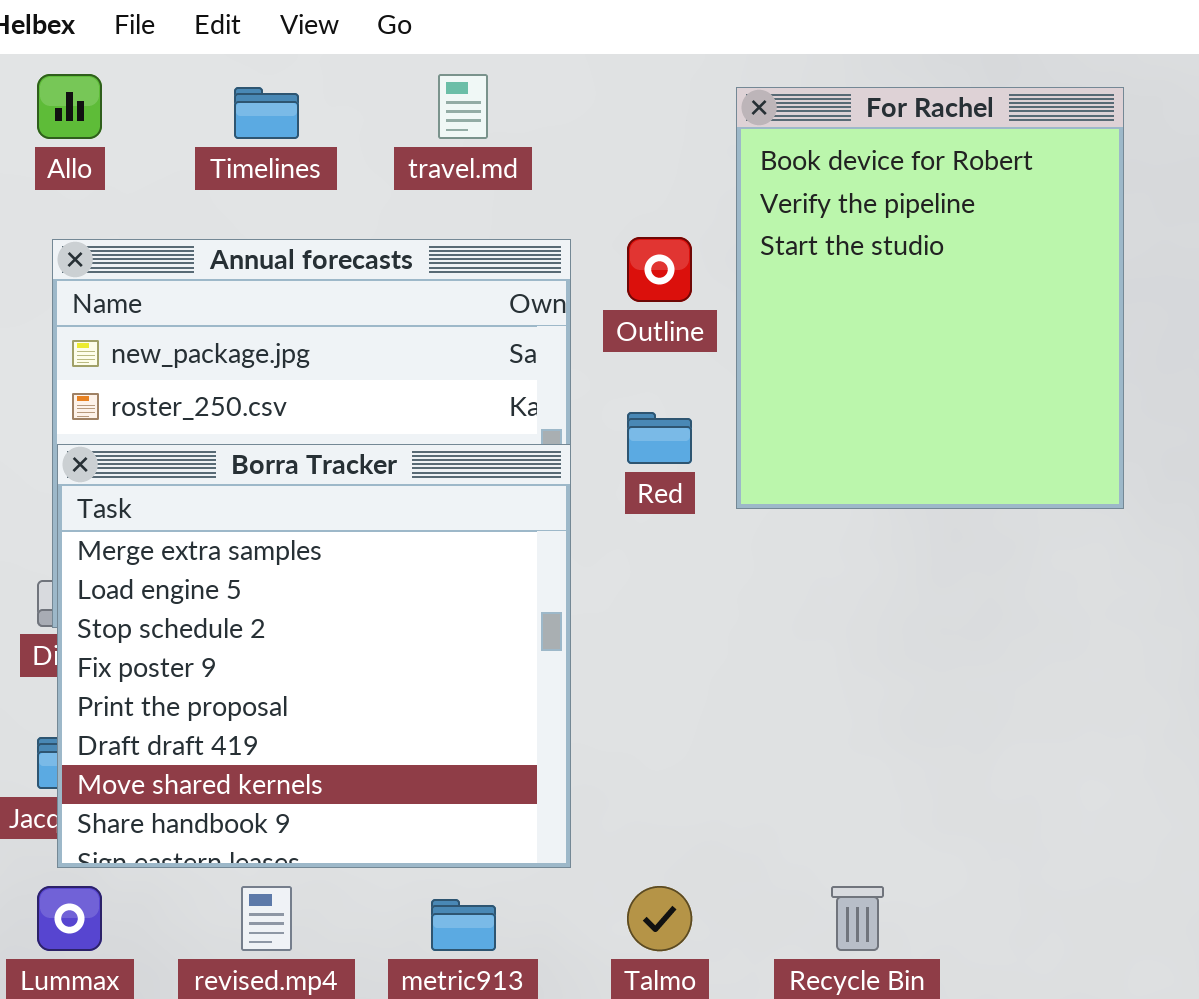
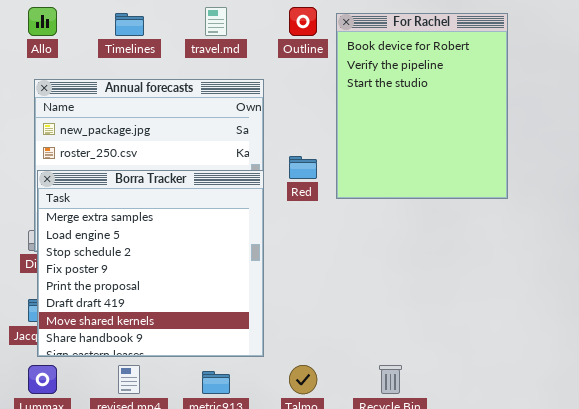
Outline: [627,237,692,302] -> [289,7,317,36], moved

